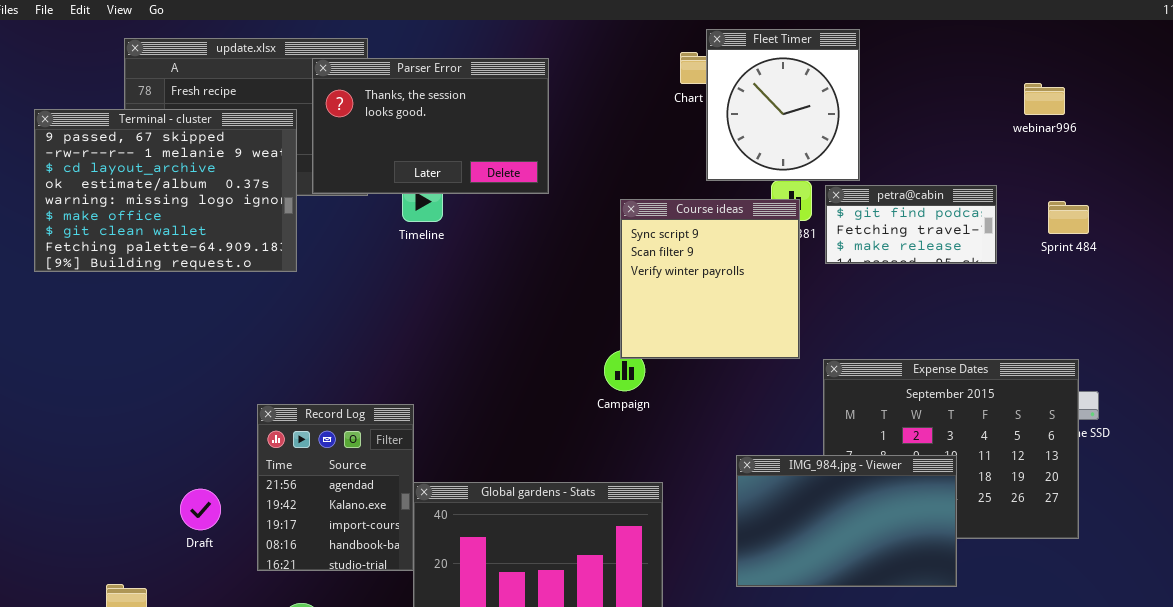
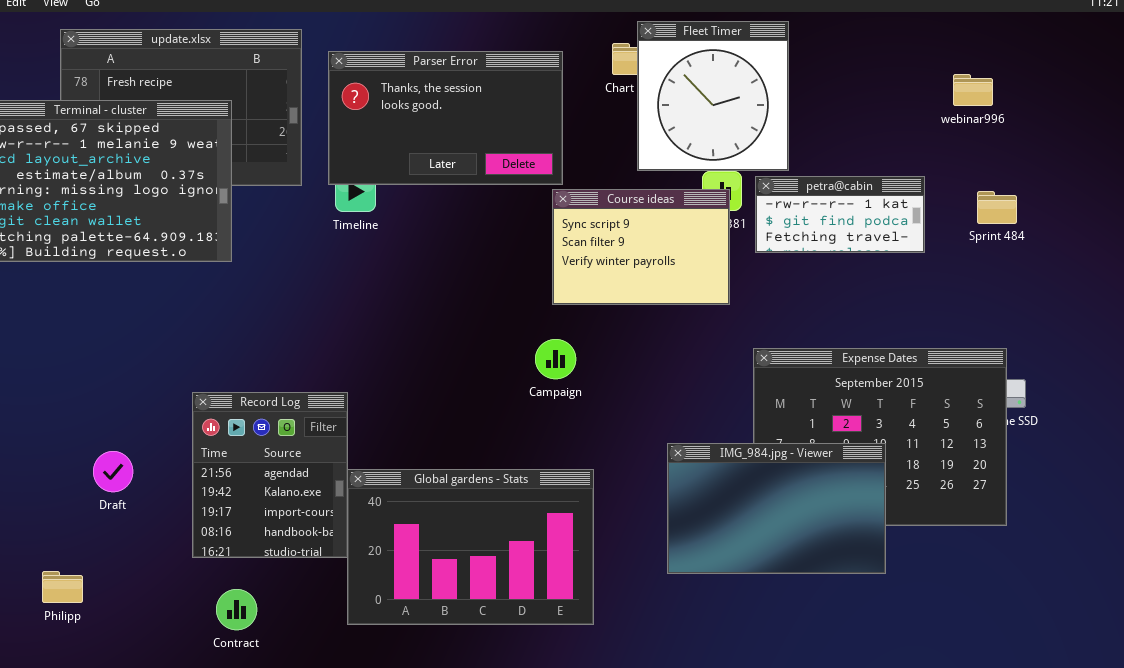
Parser Error: [312,58,549,194] -> [328,51,563,185], moved
petra@cabin: [825,185,997,264] -> [755,176,925,253], scrolled up 1 row
Course ideas: [620,199,800,359] -> [552,189,730,305], resized
Draft: [180,489,221,530] -> [93,451,133,492], moved

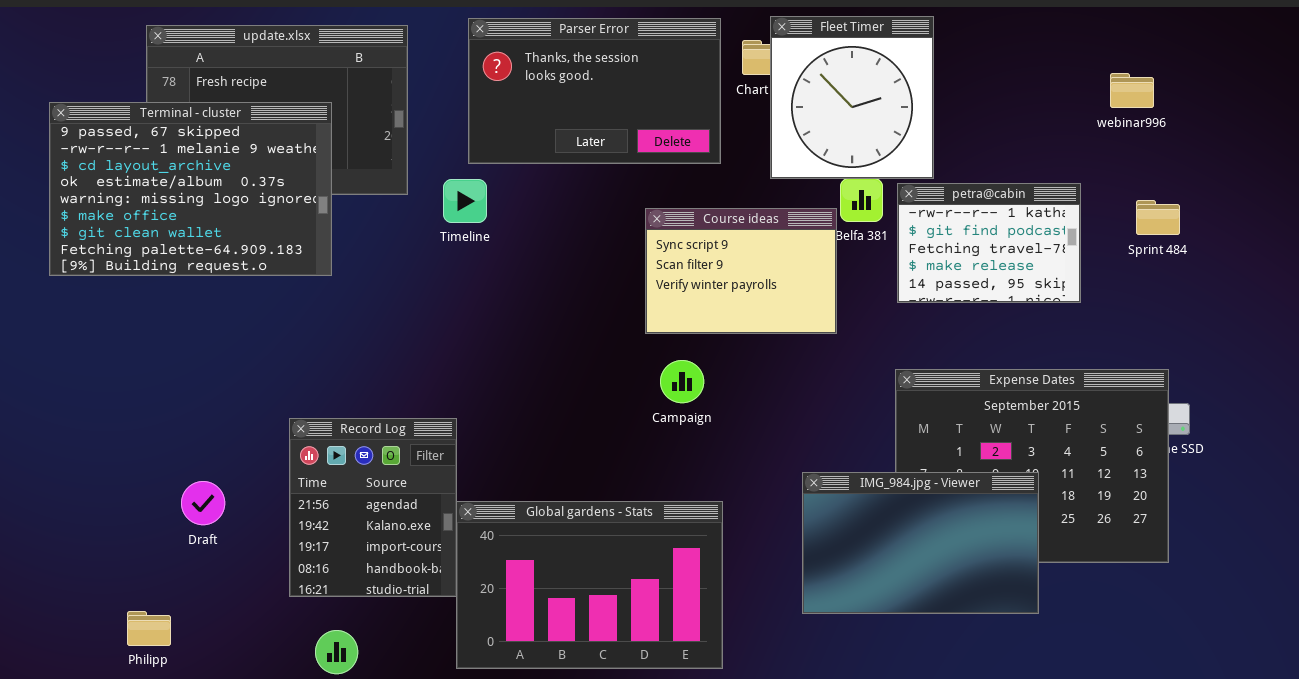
Parser Error: [328,51,563,185] -> [468,18,721,164], moved
petra@cabin: [755,176,925,253] -> [897,183,1081,303], resized
Course ideas: [552,189,730,305] -> [645,208,837,334], moved

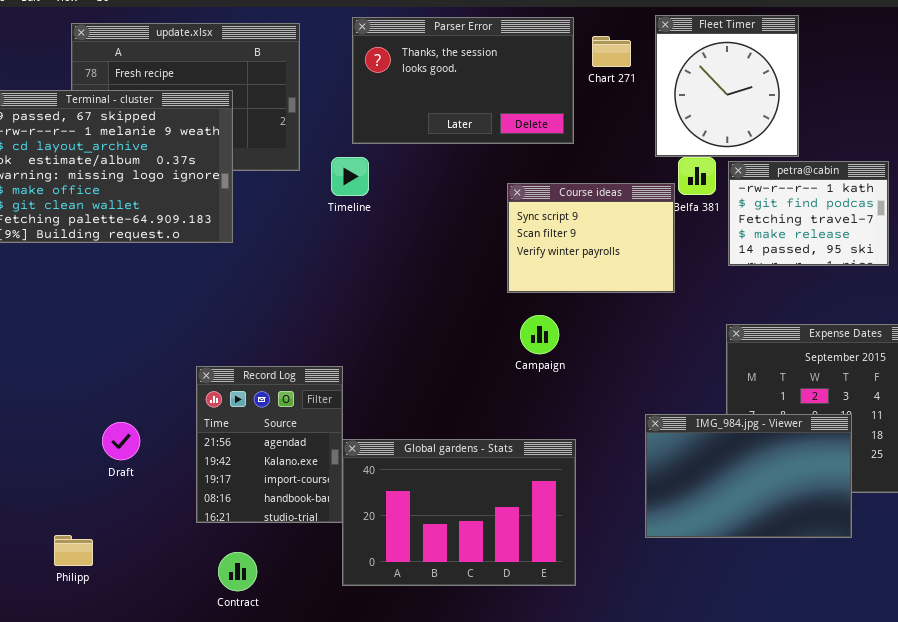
Fleet Timer: [770,16,934,179] -> [655,15,799,157], moved

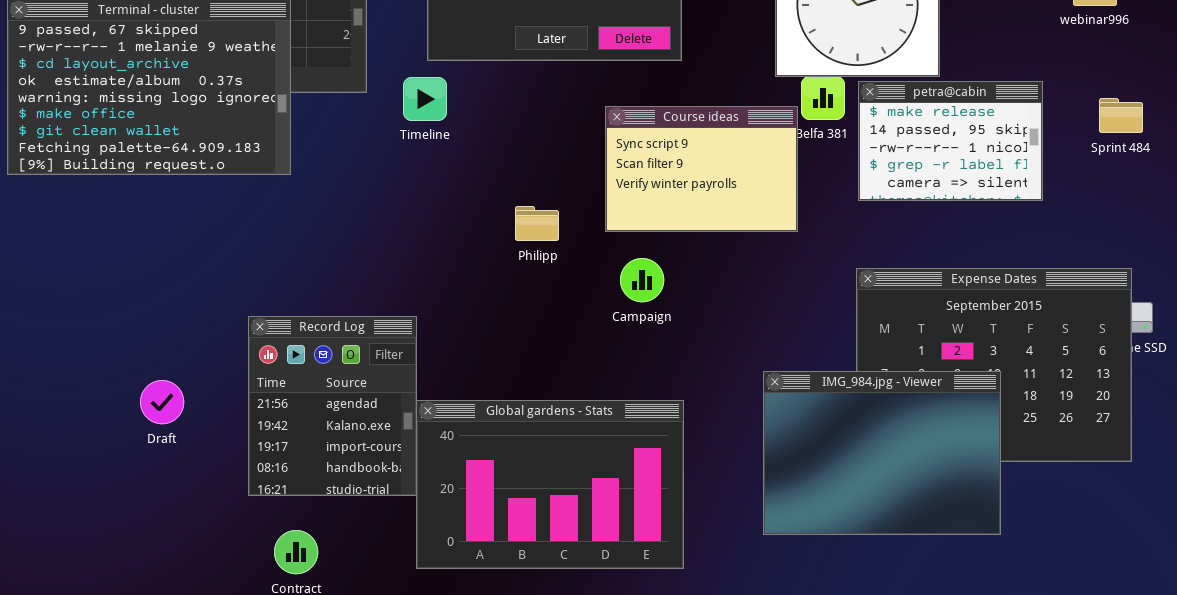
petra@cabin: [728,161,889,266] -> [858,81,1043,201], scrolled down 3 rows
IMG_984.jpg - Viewer: [645,414,852,538] -> [763,371,1001,535], resized
Philipp: [54,535,93,566] -> [515,206,559,241], moved

